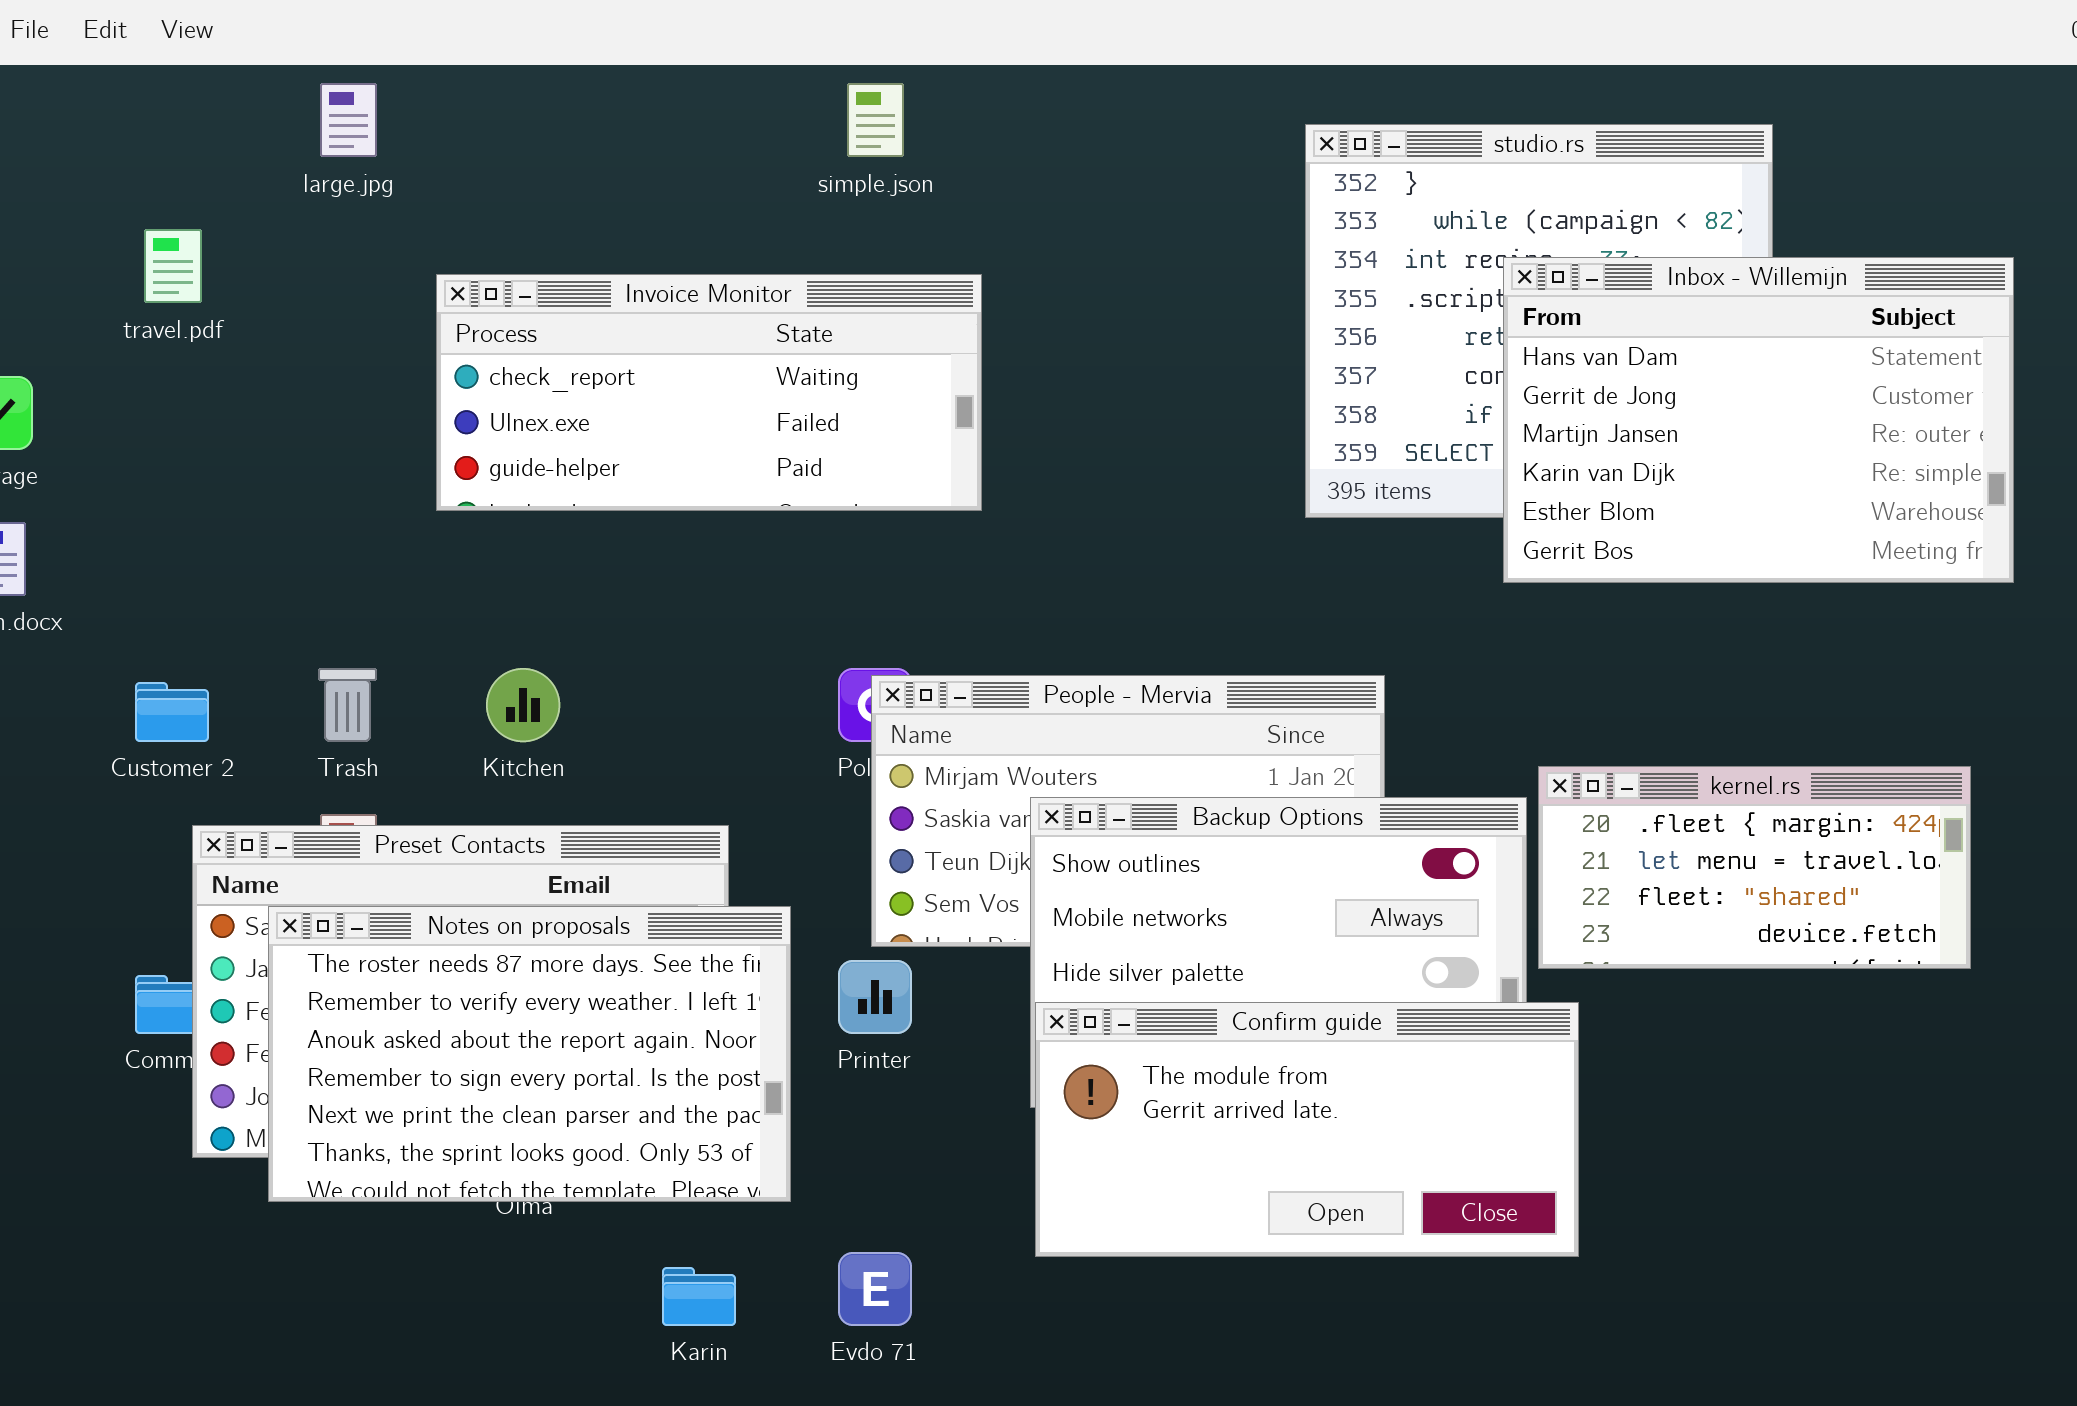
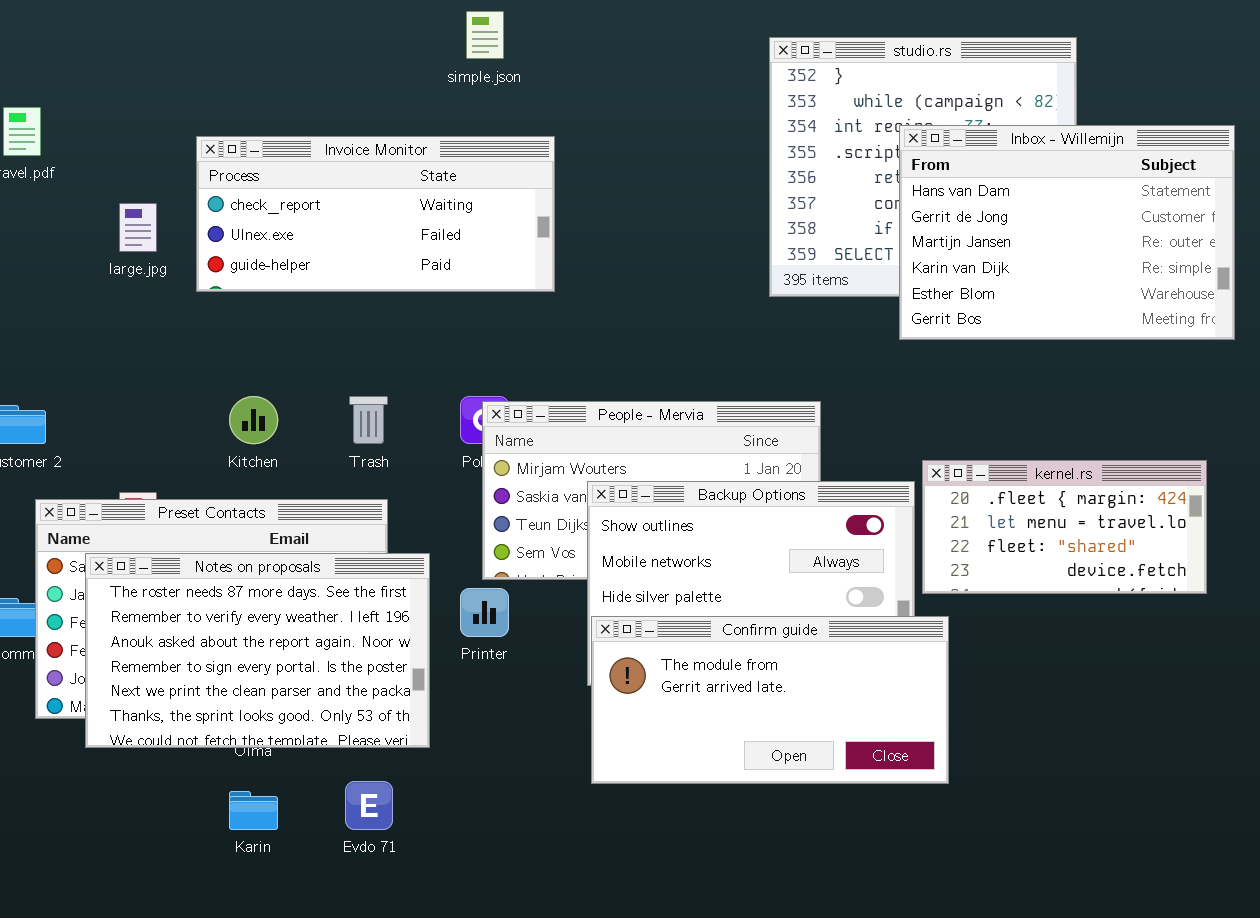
large.jpg: [320,83,377,157] -> [119,203,157,252], moved
Trash: [318,668,377,742] -> [349,396,388,444], moved
Evdo 71: [838,1252,912,1326] -> [345,781,393,830], moved
Karin: [662,1267,736,1326] -> [229,791,278,830], moved

